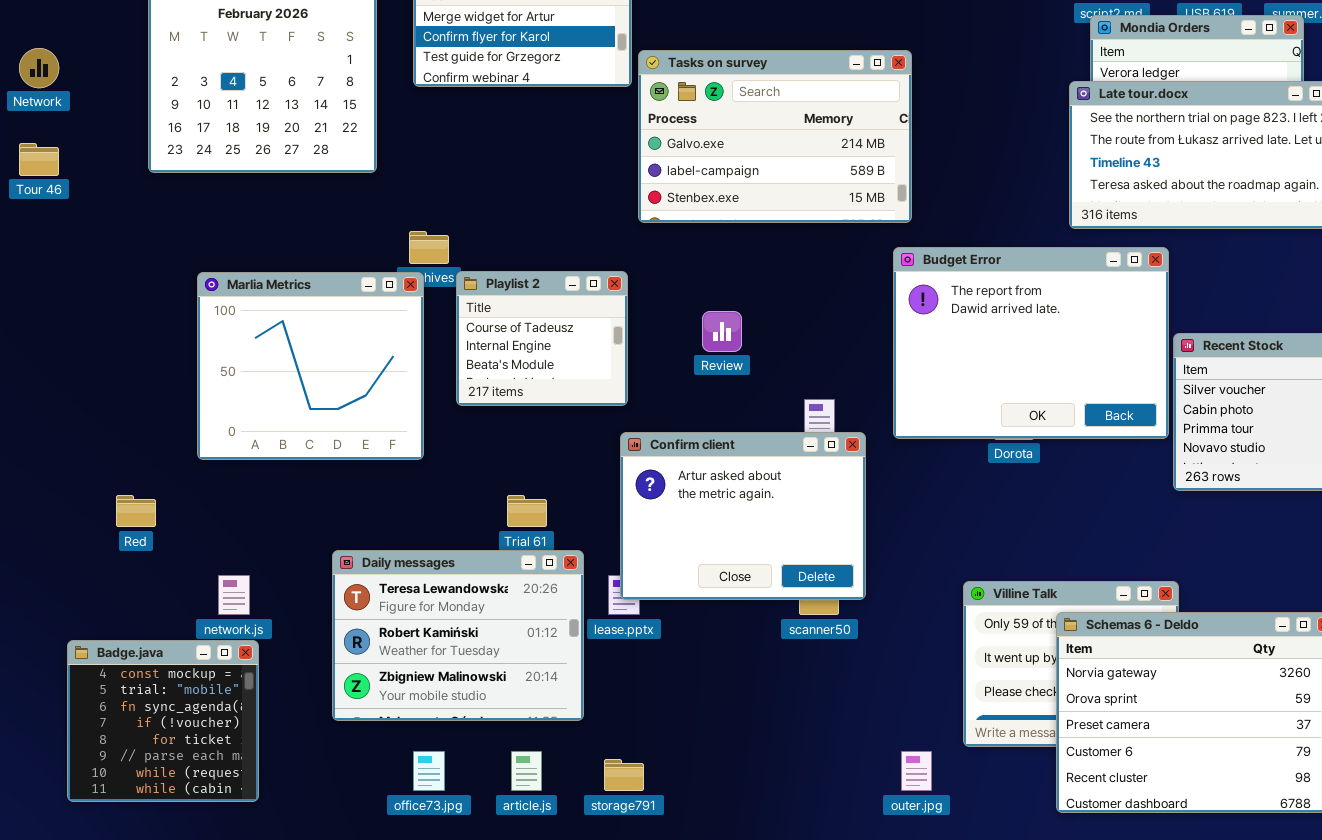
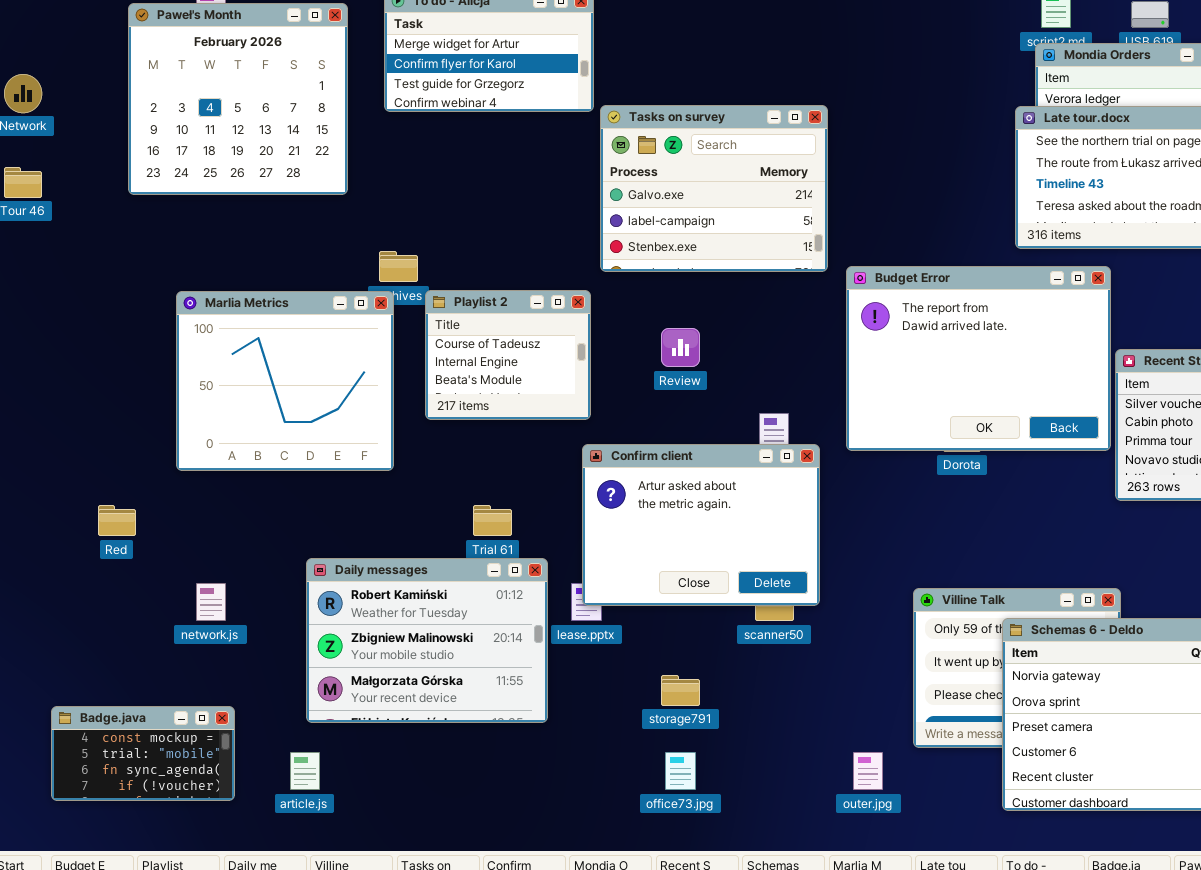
Tasks on survey: [638,50,912,223] -> [600,105,828,272], moved, resized
Daily messages: [332,550,584,721] -> [306,558,548,723], scrolled down 1 row
Badge.java: [67,640,259,802] -> [51,706,235,801], resized
office73.jpg: [413,751,445,791] -> [665,752,696,790], moved
article.js: [511,751,542,791] -> [290,752,320,790], moved
storage791: [604,759,644,791] -> [661,675,700,706], moved

